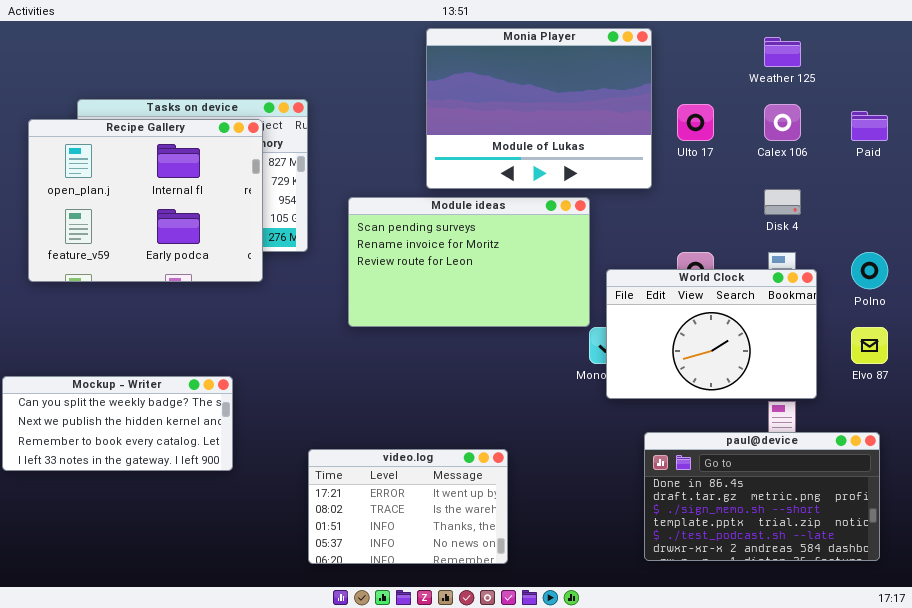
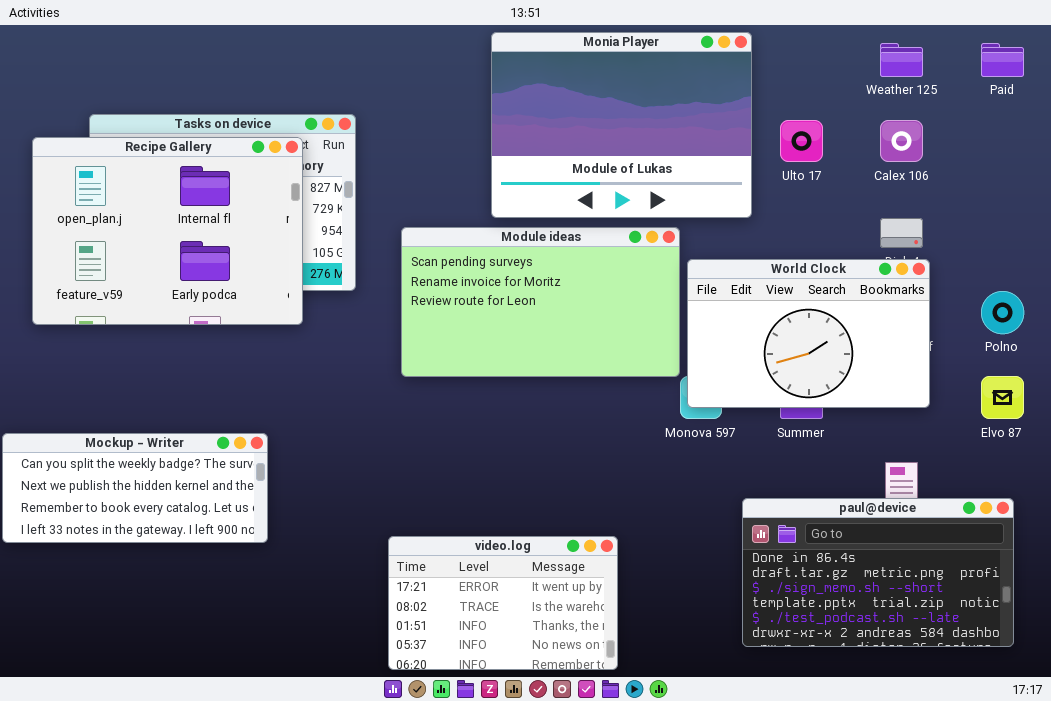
Paid: [851,111,888,141] -> [981,43,1024,77], moved
World Clock: [606,269,817,399] -> [687,259,930,408], moved
video.log: [308,449,508,564] -> [388,536,618,670], moved

